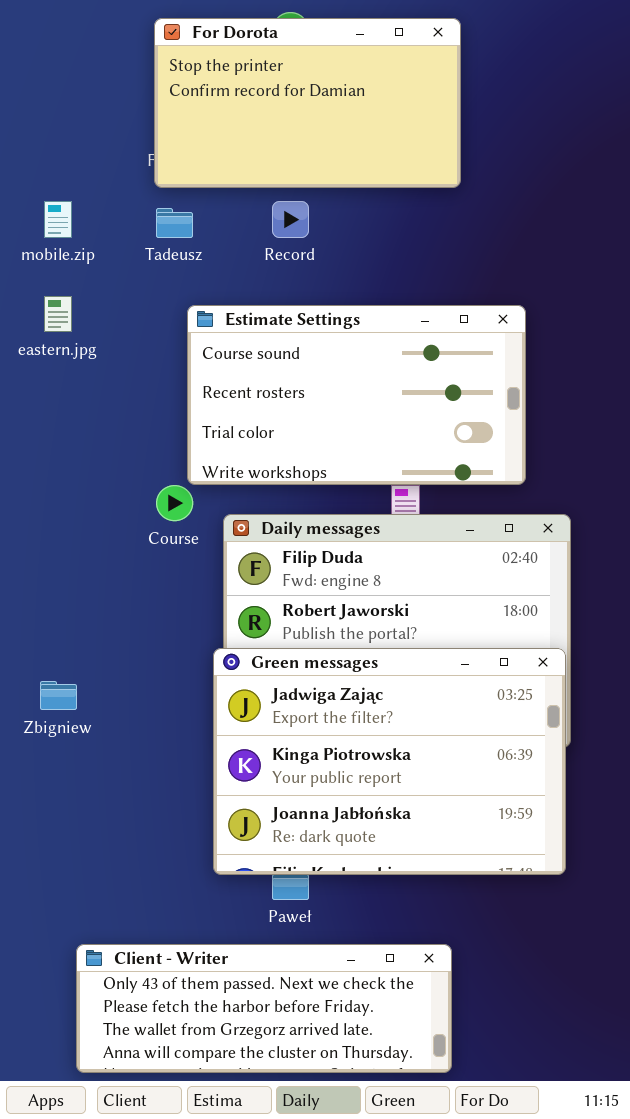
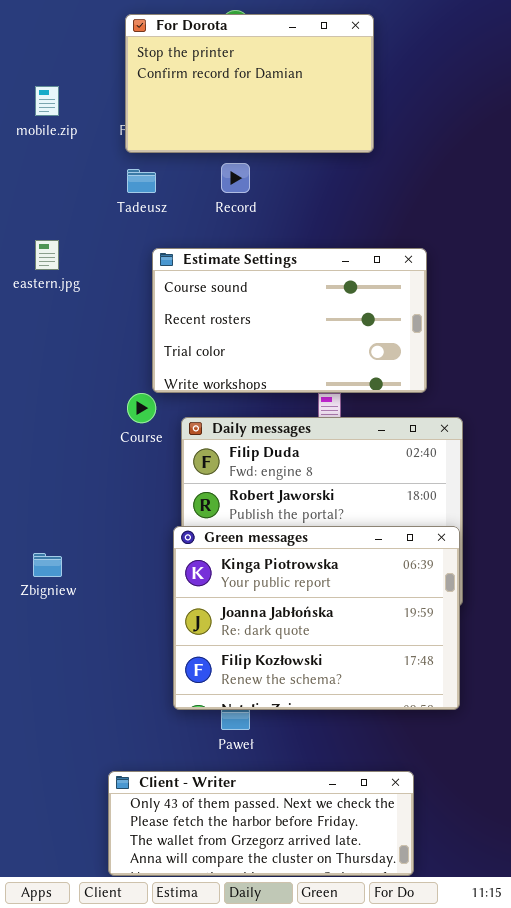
mobile.zip: [44,201,72,238] -> [35,86,59,116], moved
Green messages: [213,648,566,875] -> [173,526,460,710], scrolled down 1 row
Client - Writer: [76,944,452,1073] -> [108,771,414,876], moved

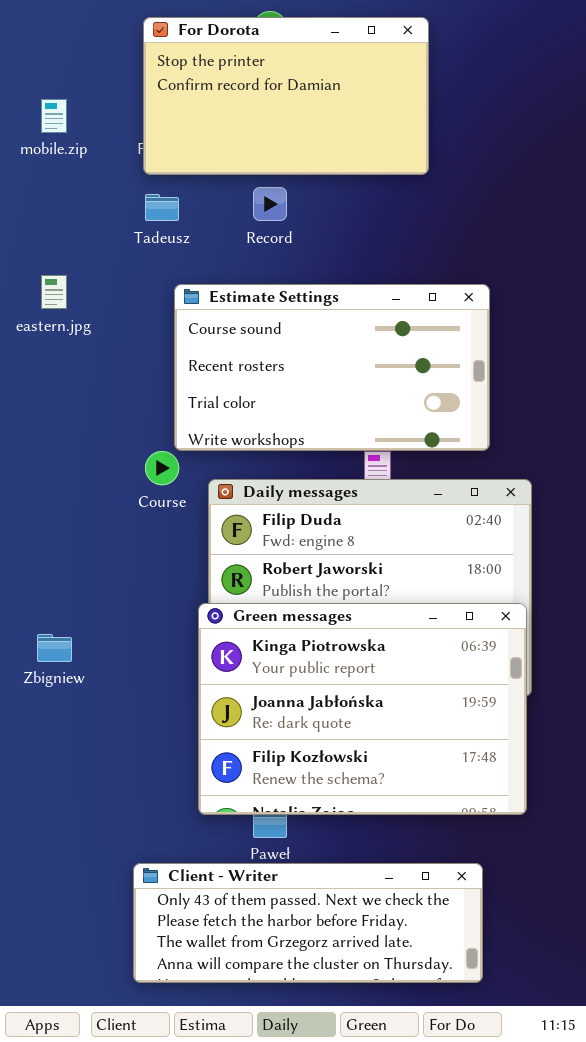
Client - Writer: [108,771,414,876] -> [133,863,483,983], moved

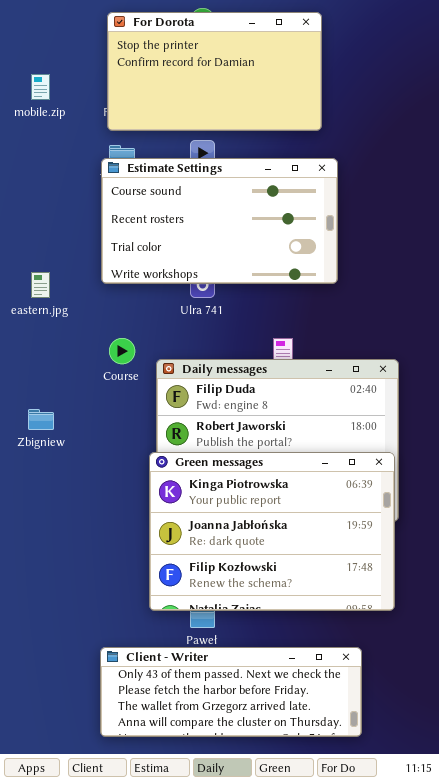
eastern.jpg: [41,275,67,309] -> [31,272,50,298], moved
Estimate Settings: [174,284,490,451] -> [101,158,338,284], moved
Zbigniew: [37,634,72,662] -> [28,409,54,430], moved

